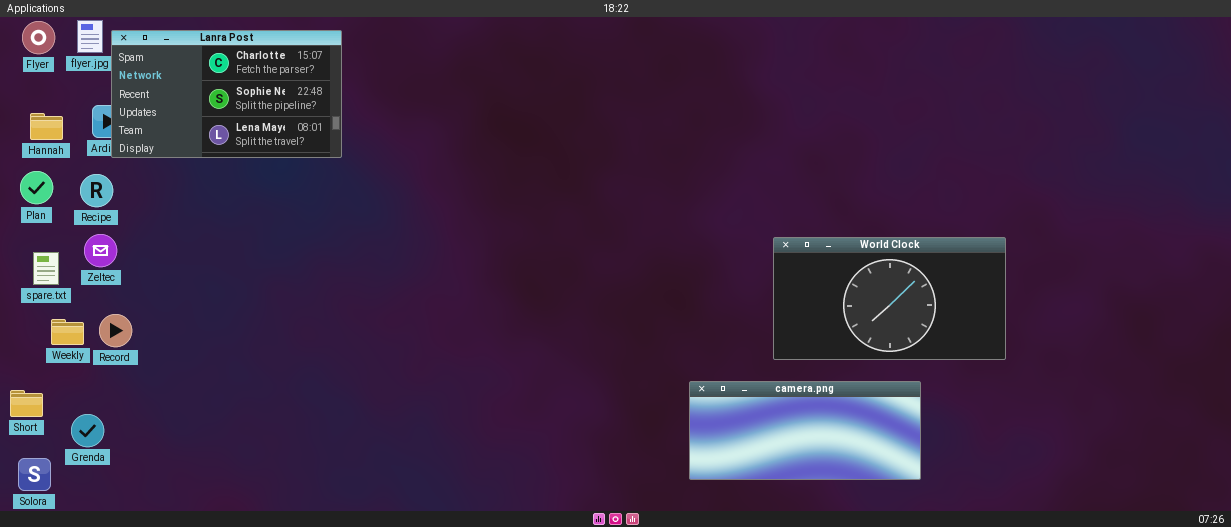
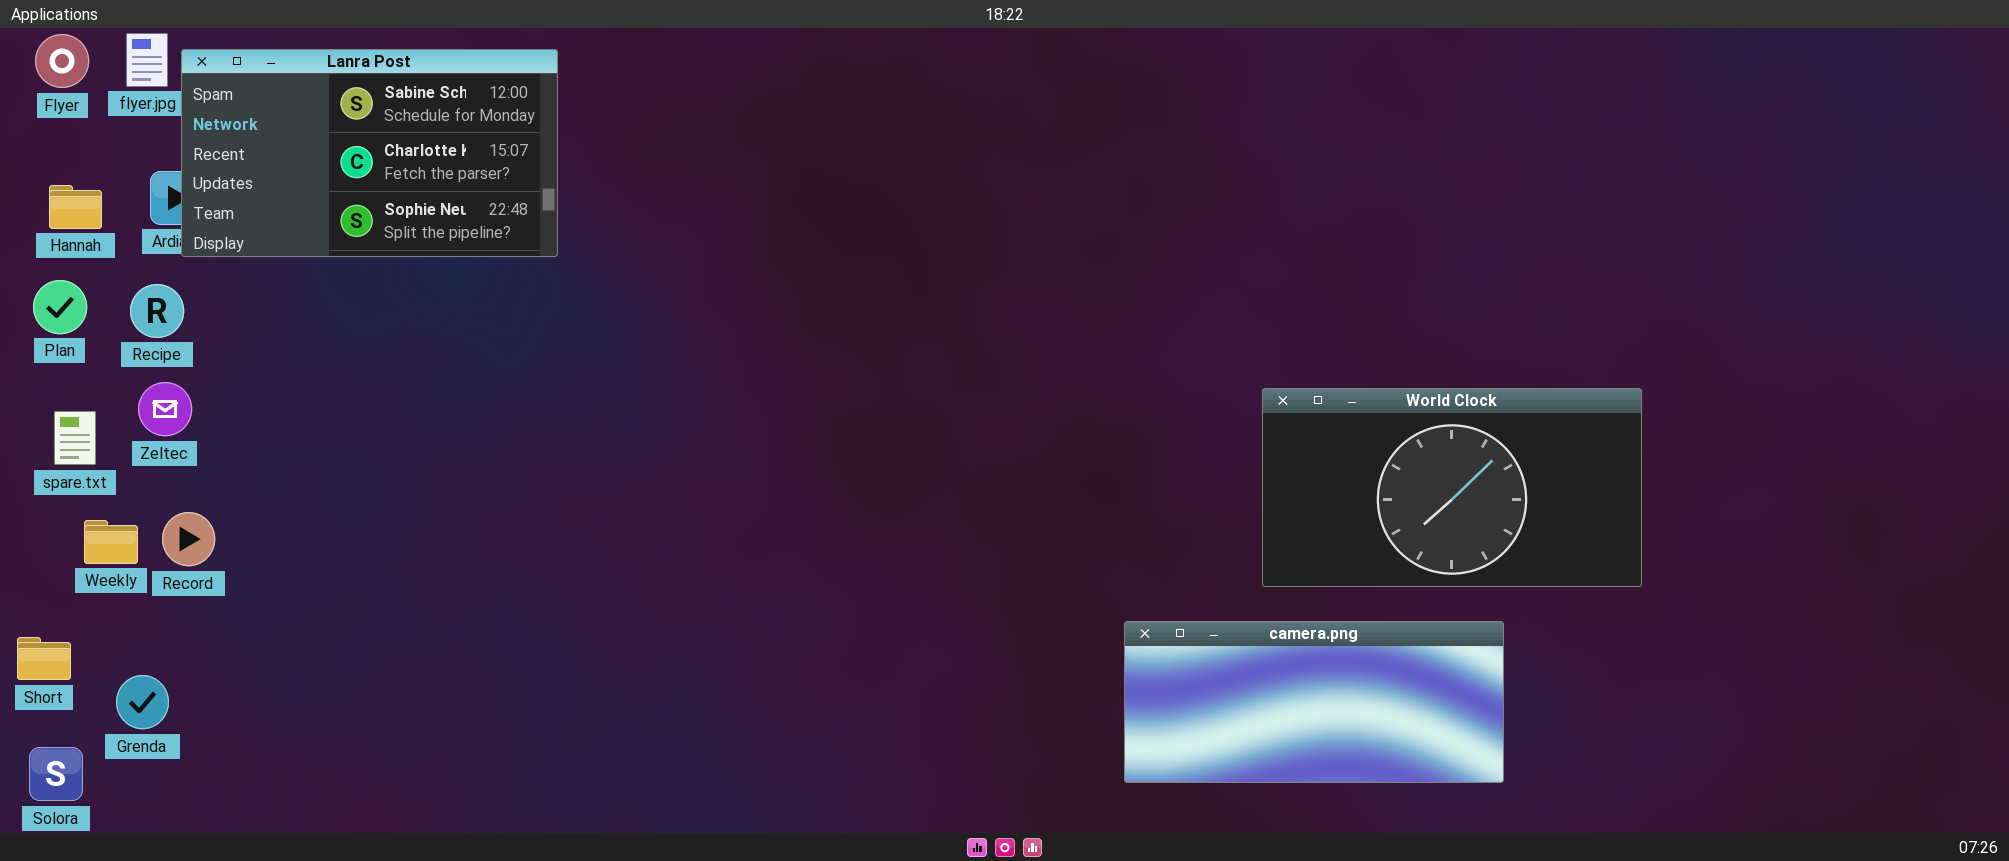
Lanra Post: [111,30,342,158] -> [181,49,558,257], scrolled up 1 row

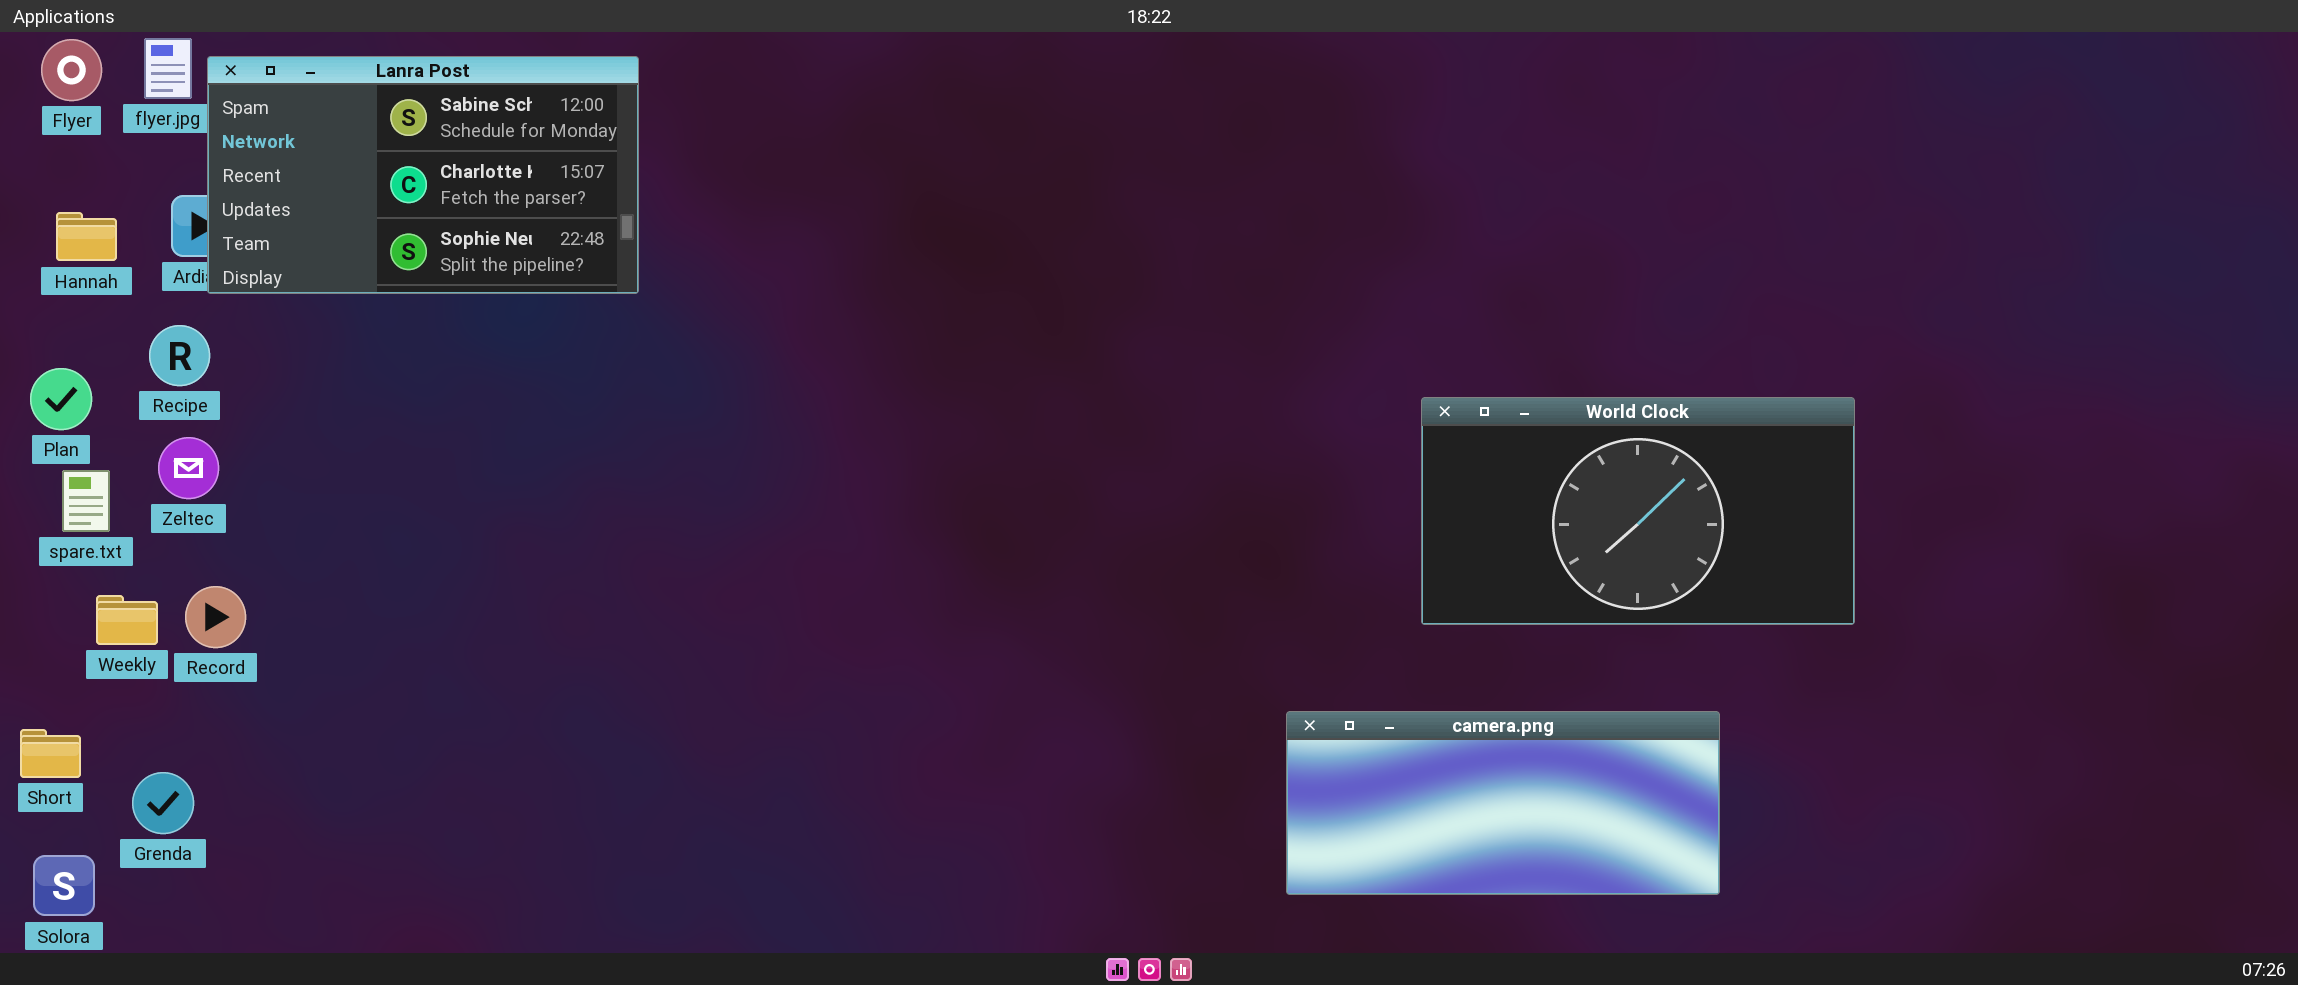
Plan: [33,280,87,334] -> [30,368,92,430], moved
World Clock: [1262,388,1642,587] -> [1421,397,1855,625], moved

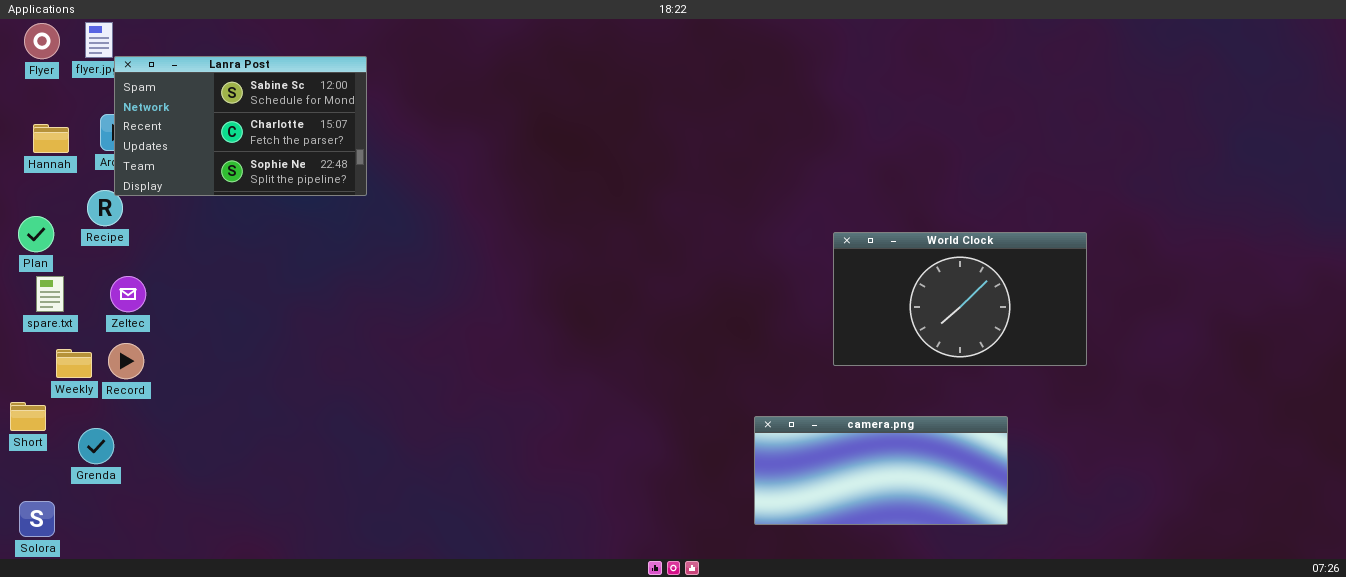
Lanra Post: [207,56,639,294] -> [114,56,367,196], moved
Zeltec: [158,437,219,499] -> [110,276,146,312], moved
Short: [20,729,81,778] -> [10,402,46,431], moved
Grenda: [132,772,194,834] -> [78,428,114,464], moved

